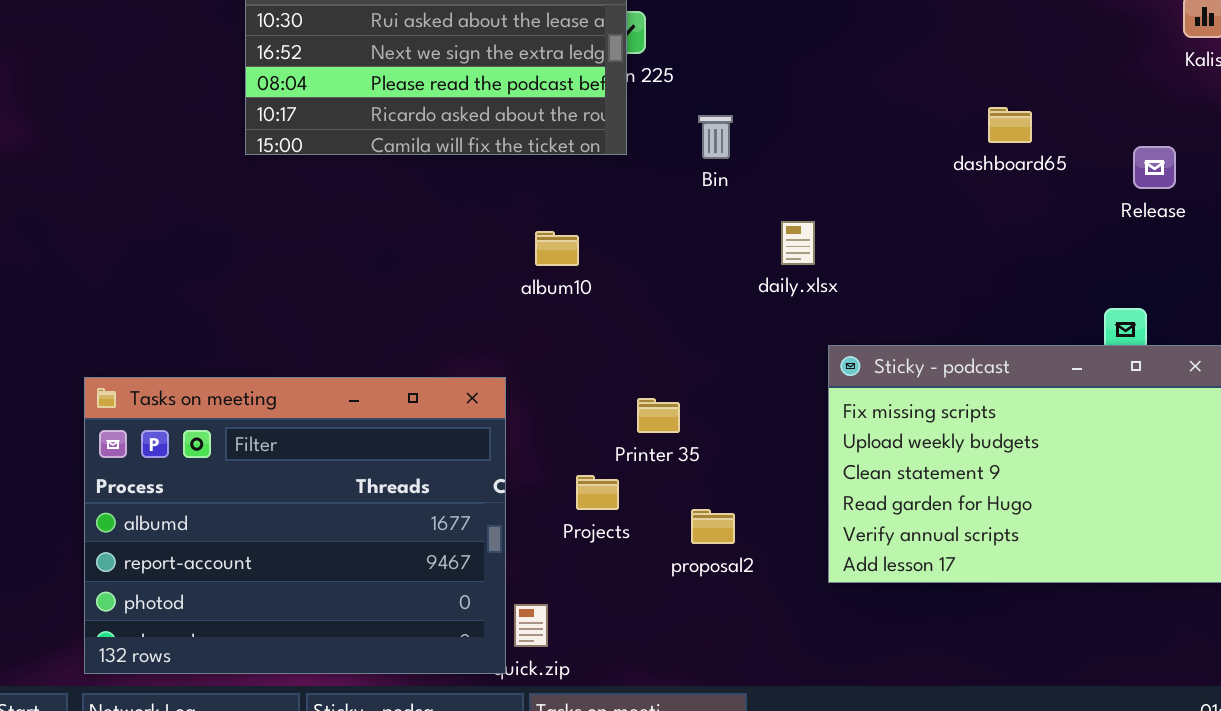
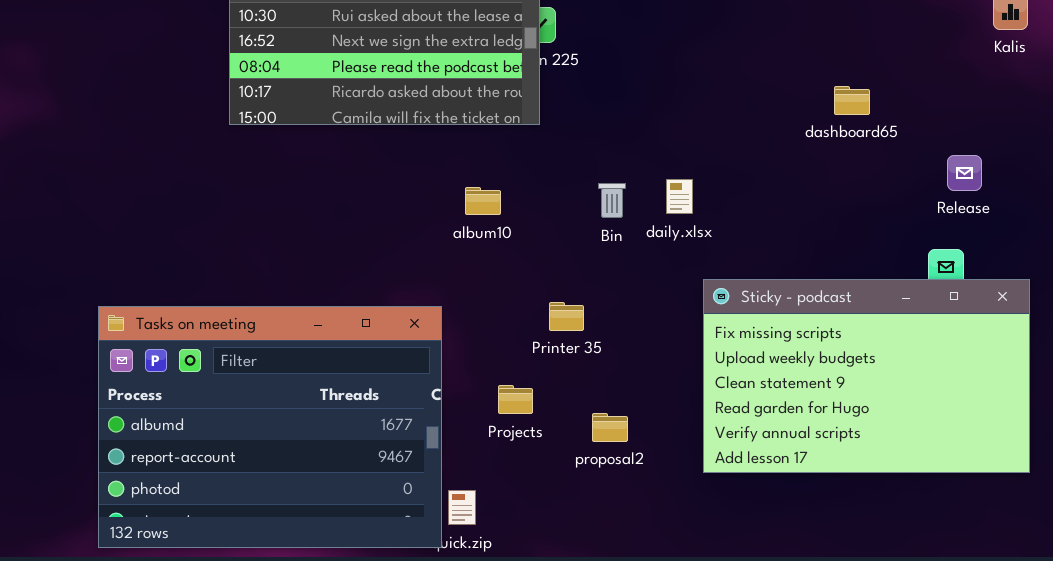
Bin: [698,115,733,159] -> [598,183,626,218], moved
Release: [1133,146,1176,189] -> [947,155,982,191], moved
Printer 35: [637,398,680,433] -> [549,302,584,331], moved

